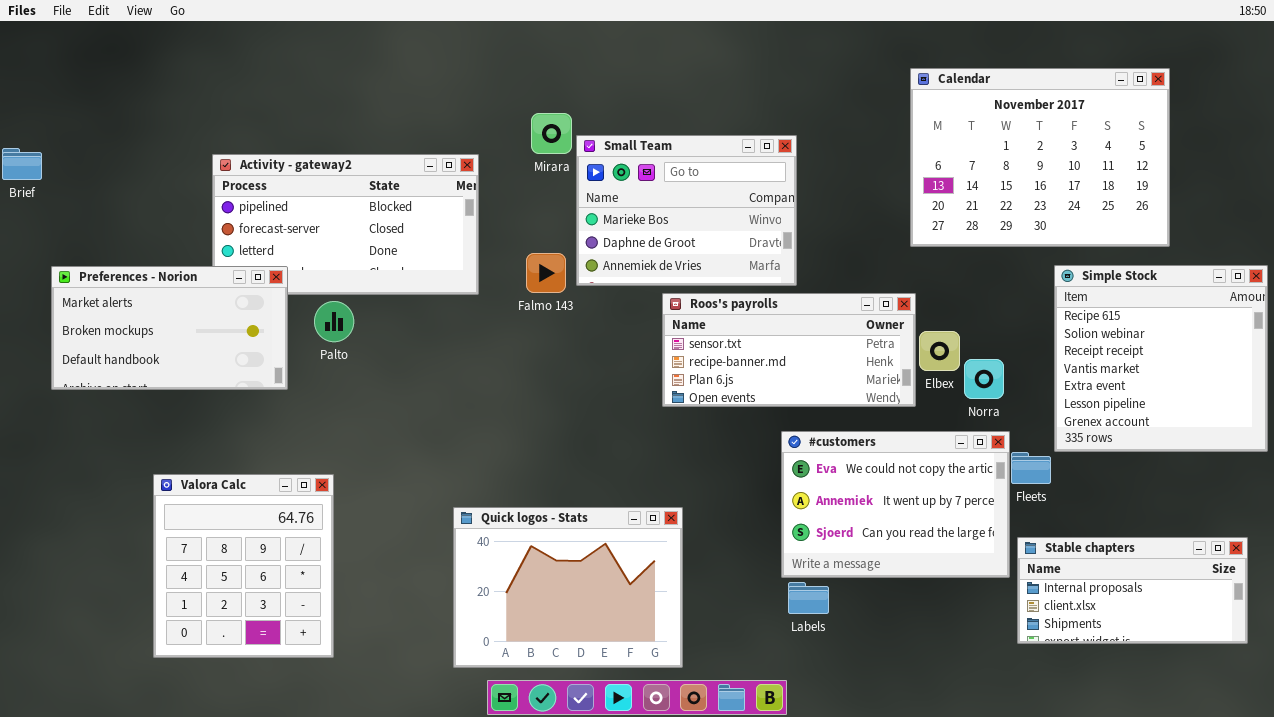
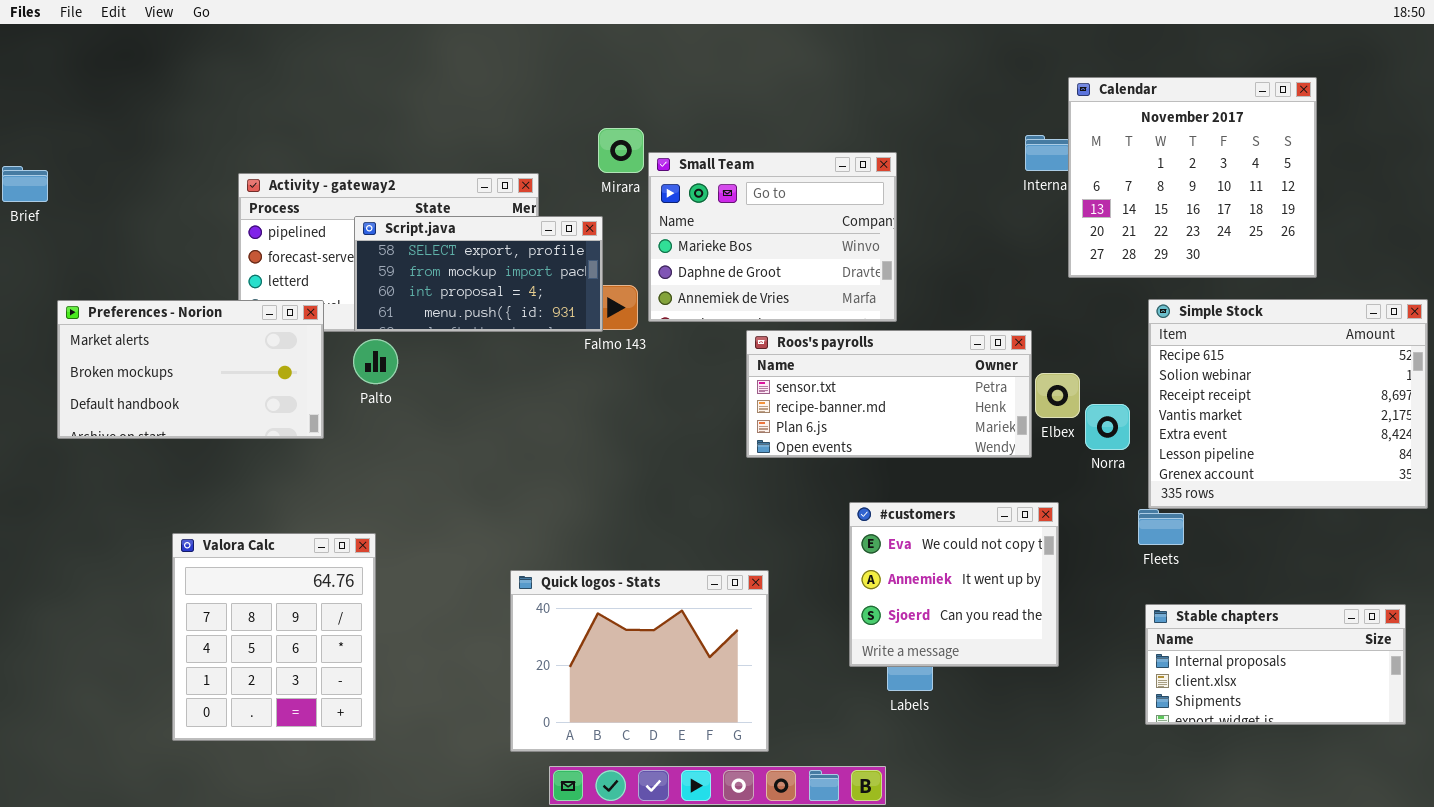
Calendar: [910,68,1170,247] -> [1068,77,1317,278], resized
Script.java: none -> [354,216,603,332], opened
Simple Stock: [1054,265,1268,452] -> [1148,299,1428,509], resized
#customers: [781,431,1010,578] -> [849,502,1059,667], moved, resized

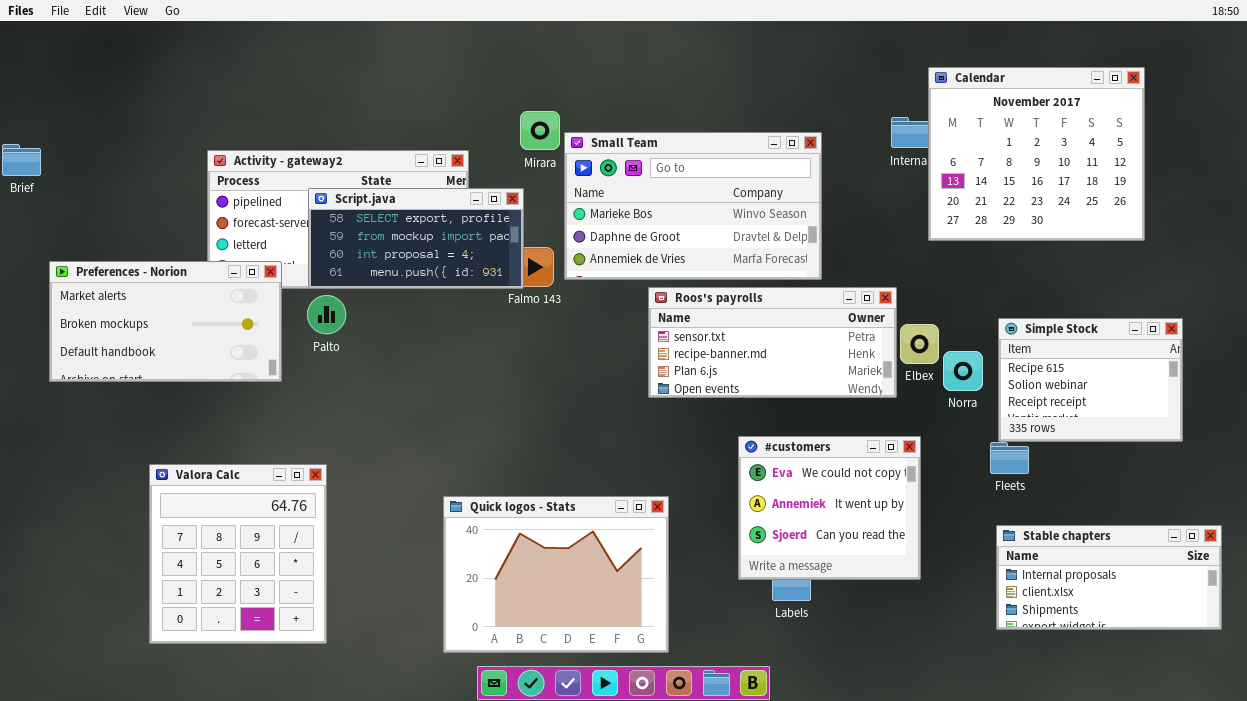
Small Team: [648,152,897,322] -> [564,132,822,280], resized
Simple Stock: [1148,299,1428,509] -> [998,318,1183,442], resized

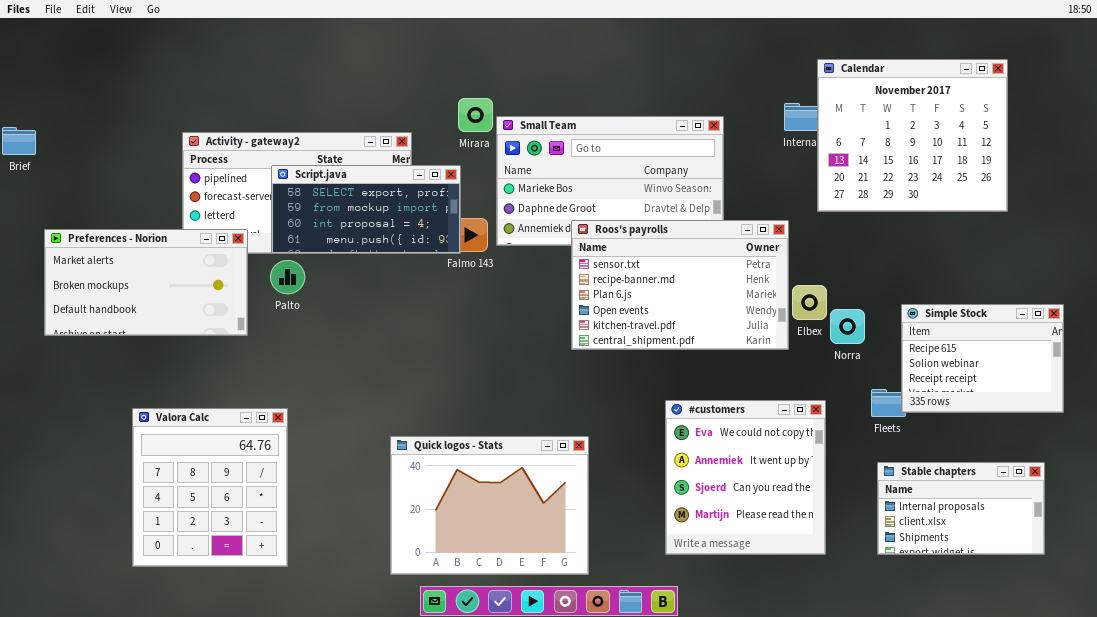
Roos's payrolls: [648,287,897,398] -> [571,220,789,350], resized
Simple Stock: [998,318,1183,442] -> [901,304,1064,413], moved
#customers: [738,436,921,580] -> [665,400,826,555], moved, resized
Stable chapters: [996,525,1222,630] -> [877,462,1045,555], resized

